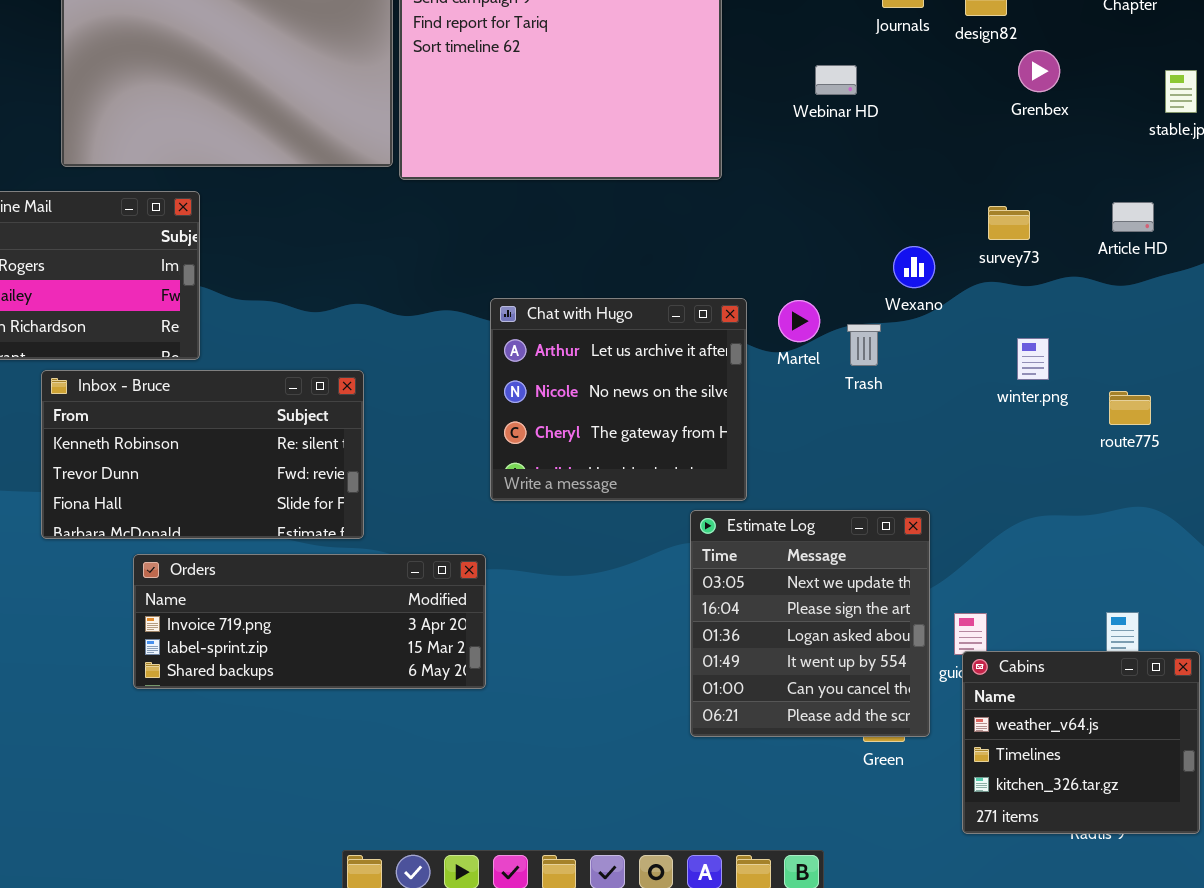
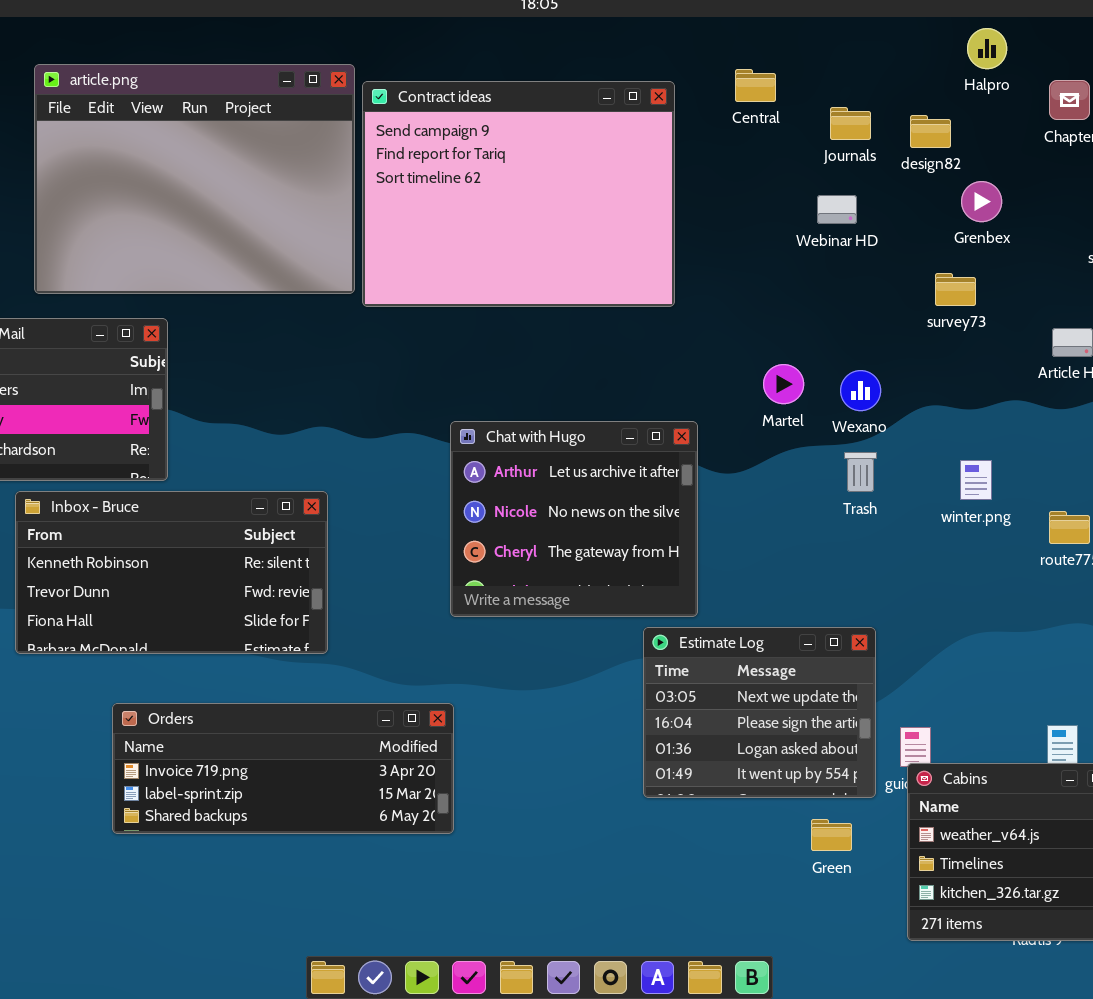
Webinar HD: [815,65,857,95] -> [817,195,857,224], moved
survey73: [988,206,1030,240] -> [935,273,976,306], moved
Martel: [778,300,820,342] -> [763,364,804,404], moved
Trash: [847,324,881,366] -> [844,452,877,492], moved
Estimate Log: [690,510,930,737] -> [643,627,876,798], resized
Orders: [133,554,486,689] -> [112,703,454,834], moved

